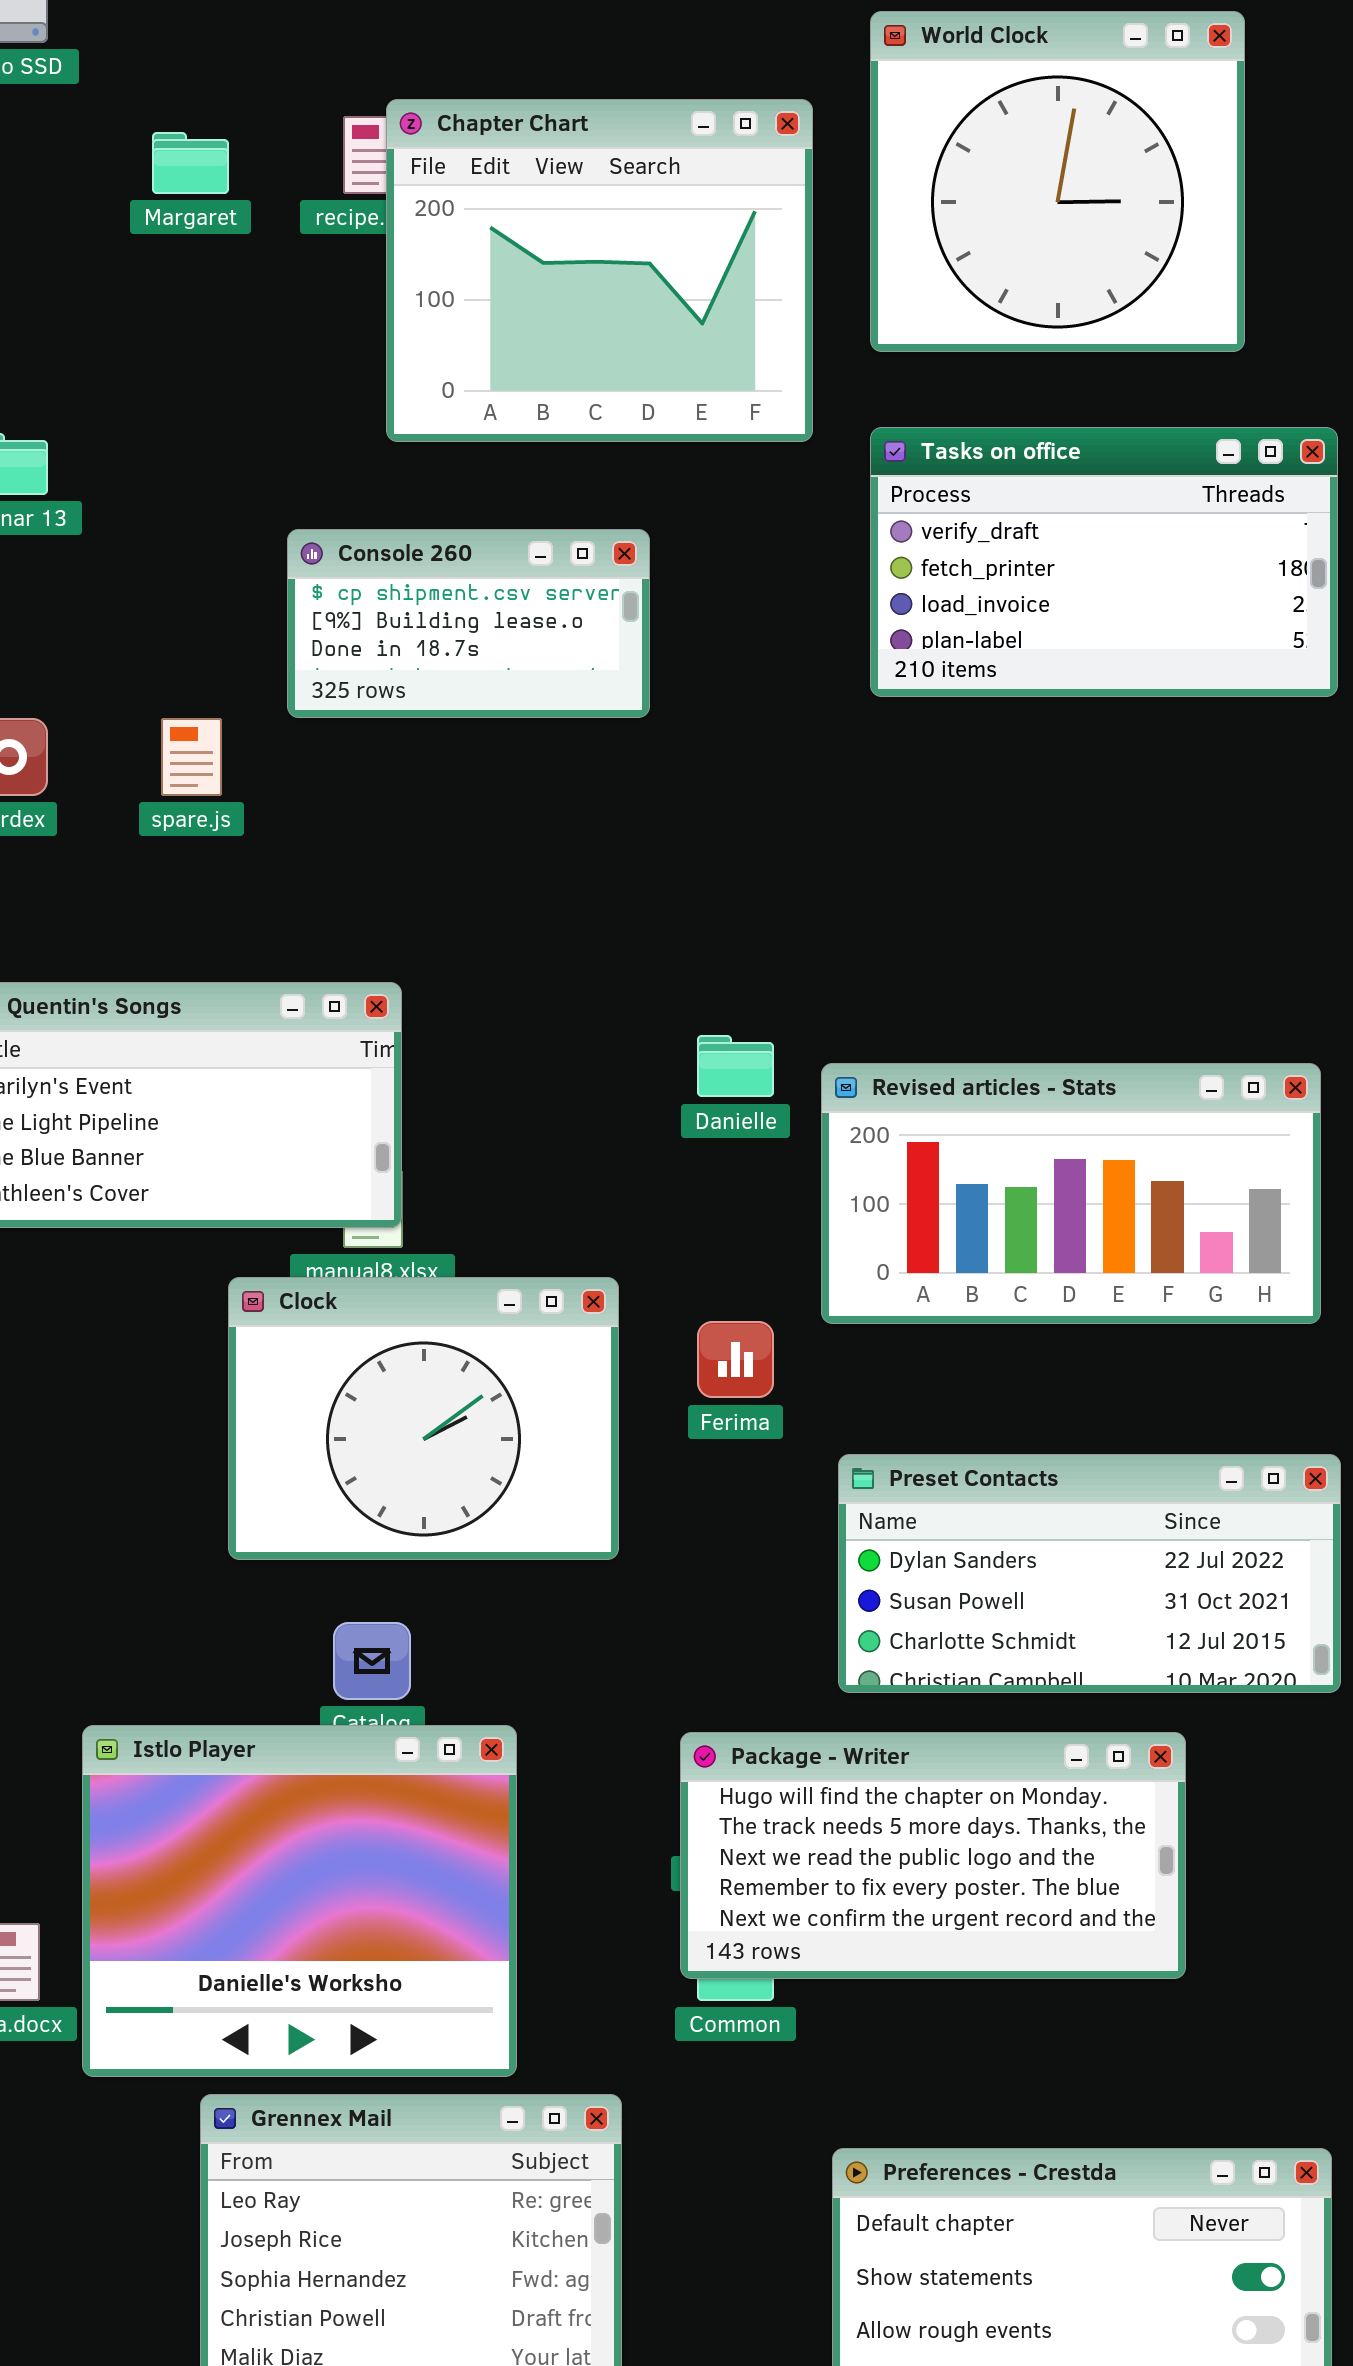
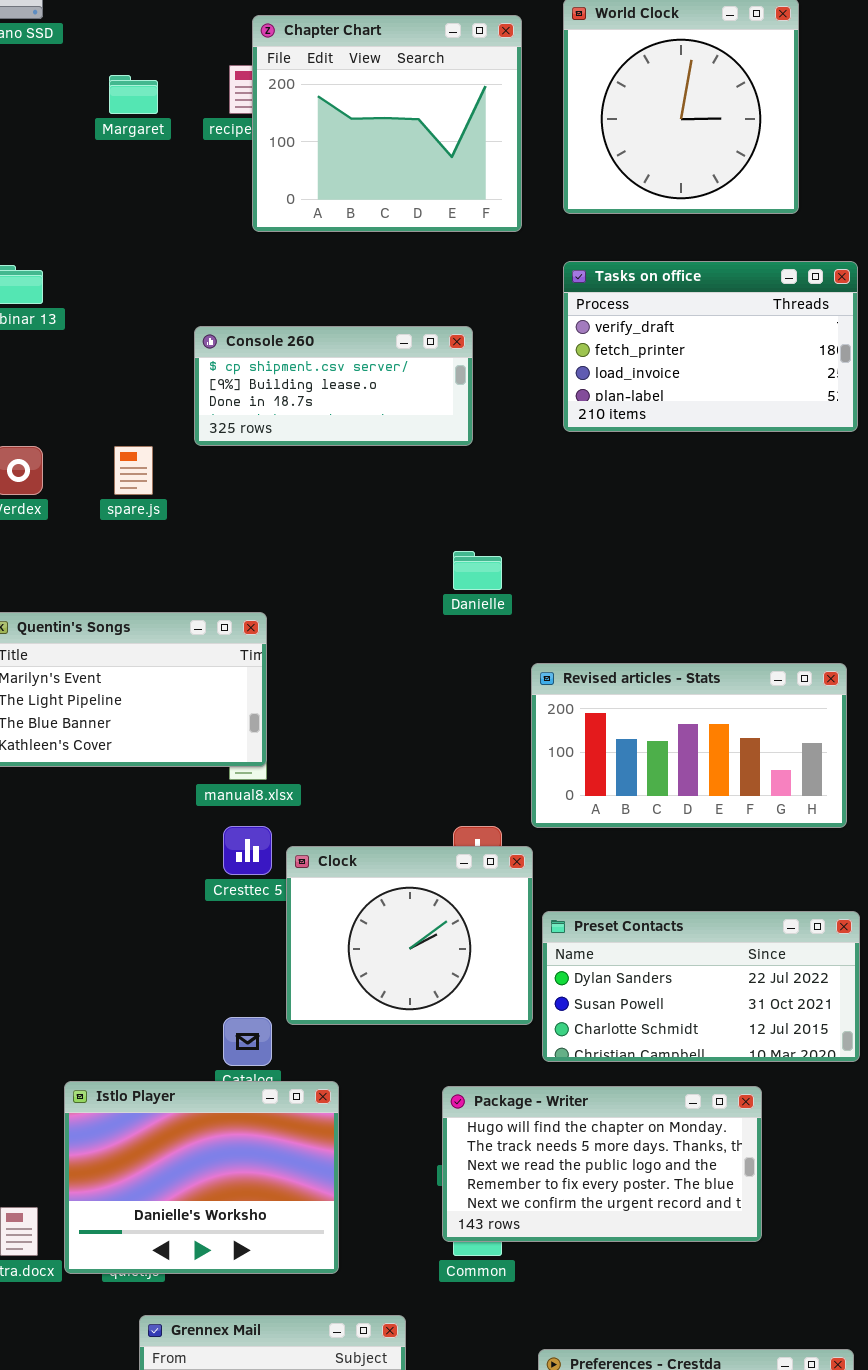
Chapter Chart: [386,99,813,442] -> [252,15,522,232], moved
Console 260: [287,529,650,718] -> [194,326,473,446], resized
Danielle: [697,1035,774,1097] -> [453,551,502,590], moved
Clock: [228,1277,619,1560] -> [286,846,533,1025], moved
Istlo Player: [82,1725,517,2077] -> [64,1081,339,1274], resized

